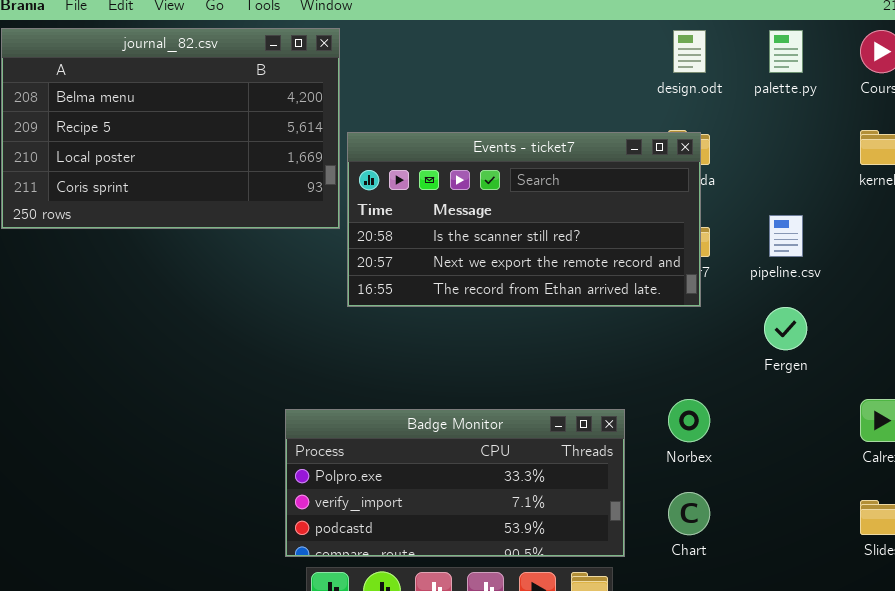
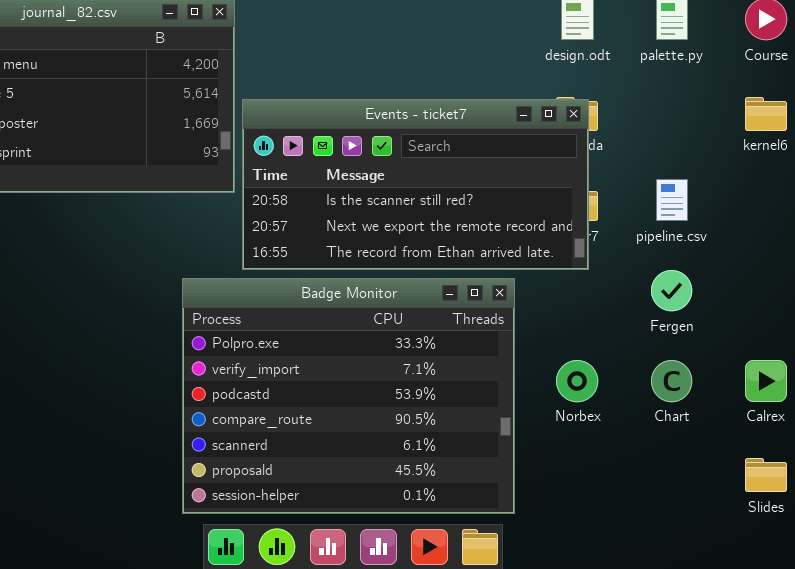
Badge Monitor: [285,409,625,557] -> [182,278,515,514], resized
Chart: [668,492,710,535] -> [651,360,692,402], moved

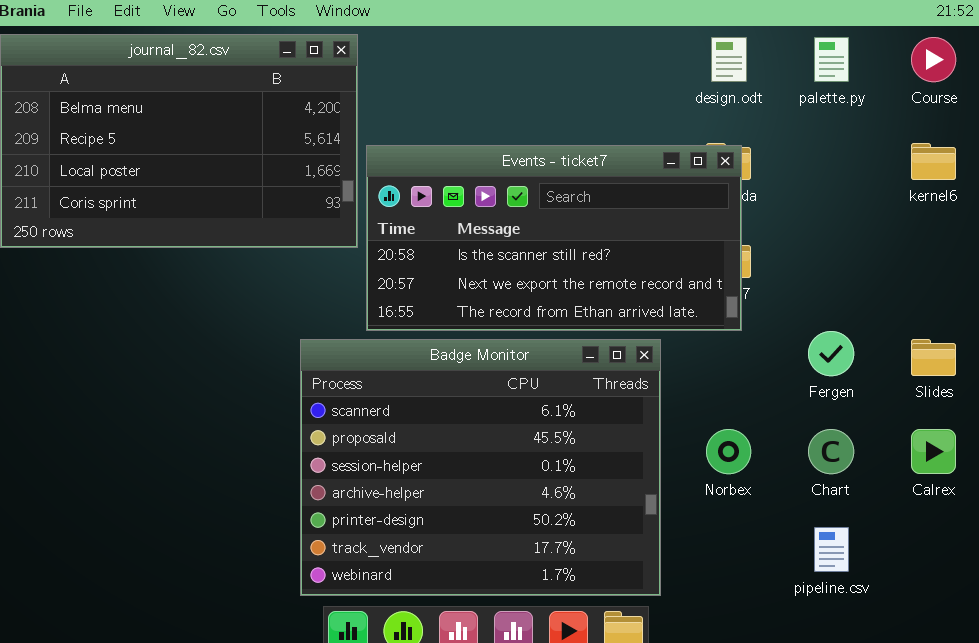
pipeline.csv: [656,179,688,221] -> [814,527,849,572], moved
Badge Monitor: [182,278,515,514] -> [300,339,661,596], scrolled down 4 rows
Slides: [745,458,787,492] -> [911,339,956,376], moved

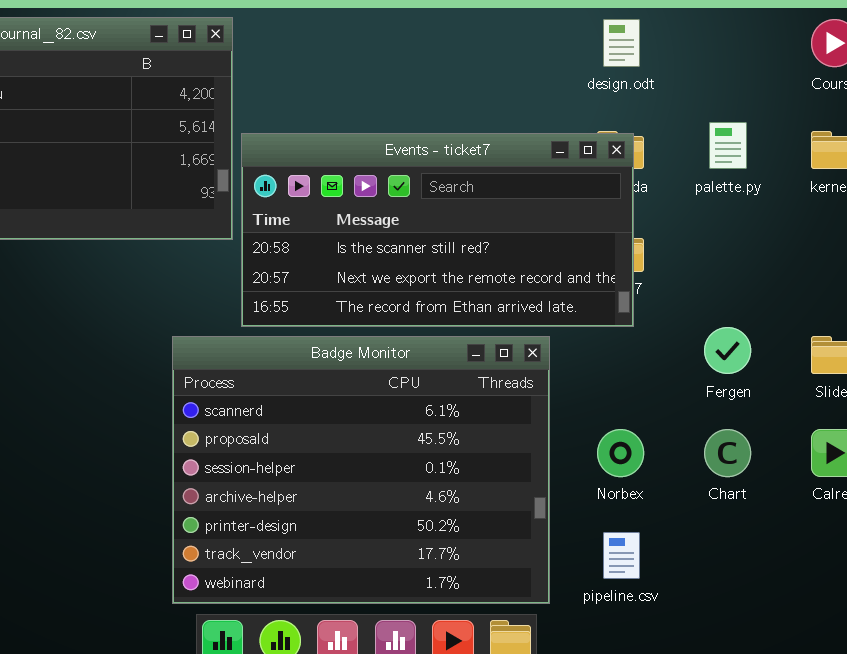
palette.py: [814,37,849,82] -> [709,122,747,169], moved
pipeline.csv: [814,527,849,572] -> [603,532,640,579], moved

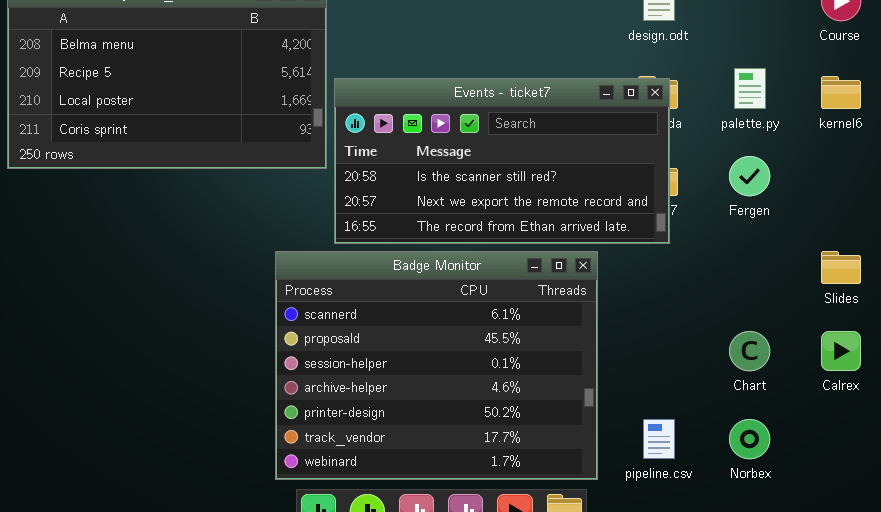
Fergen: [704,327,751,374] -> [729,156,770,196], moved
Norbex: [597,429,644,477] -> [729,419,770,459], moved

